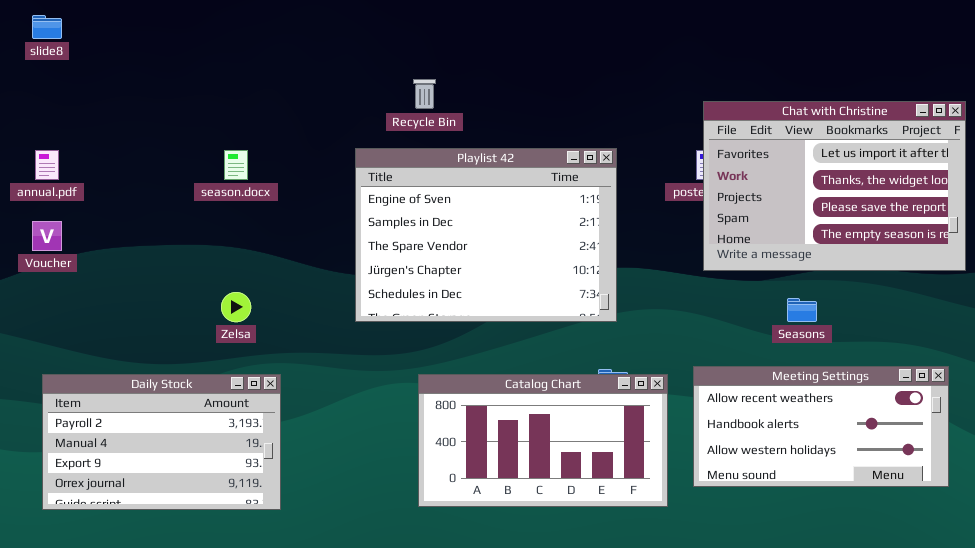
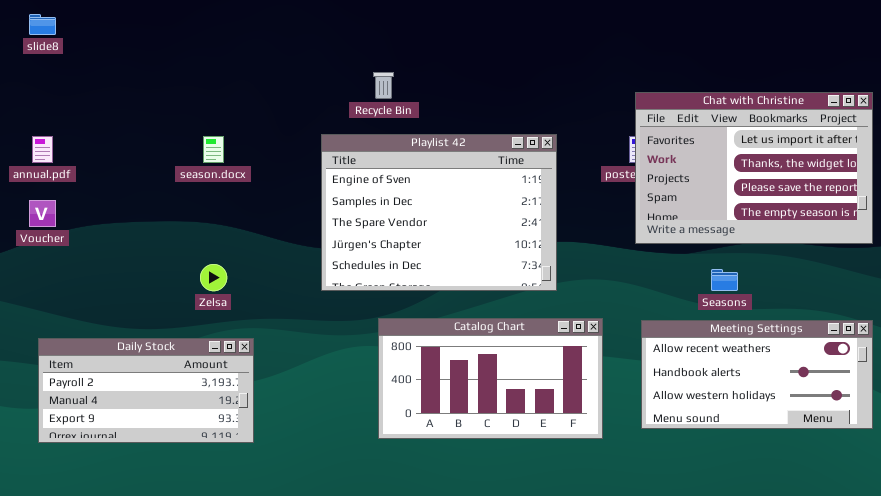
Meeting Settings: [693,366,949,487] -> [641,320,873,429], moved
Daily Stock: [42,374,281,510] -> [38,338,254,443], resized
Catalog Chart: [418,374,668,507] -> [378,318,603,439], moved

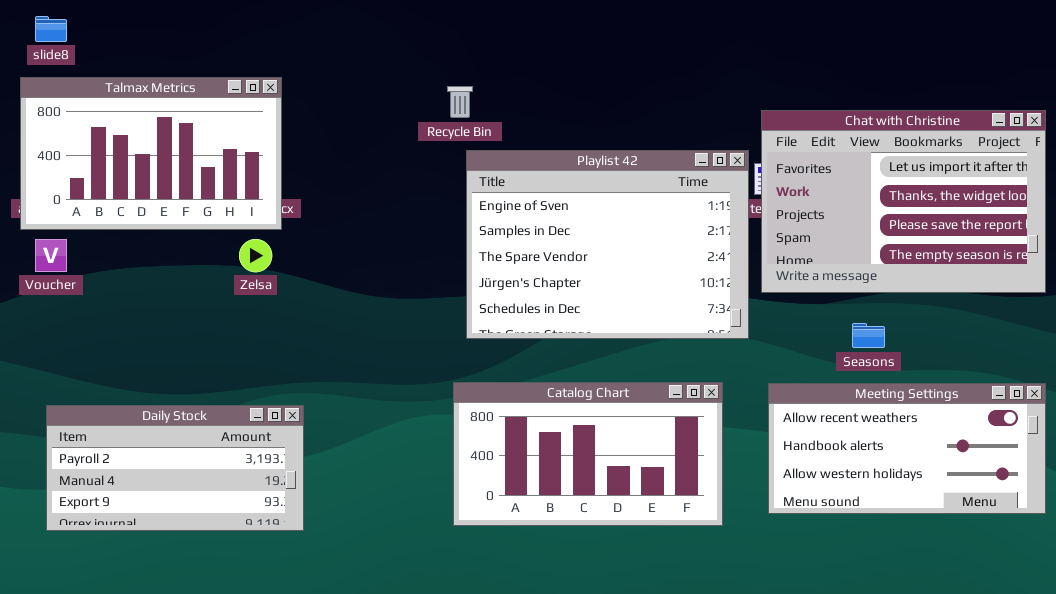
Talmax Metrics: none -> [20,77,282,230], opened
Playlist 42: [321,134,557,291] -> [466,150,749,339], moved
Zelsa: [200,264,227,291] -> [239,239,272,272], moved

